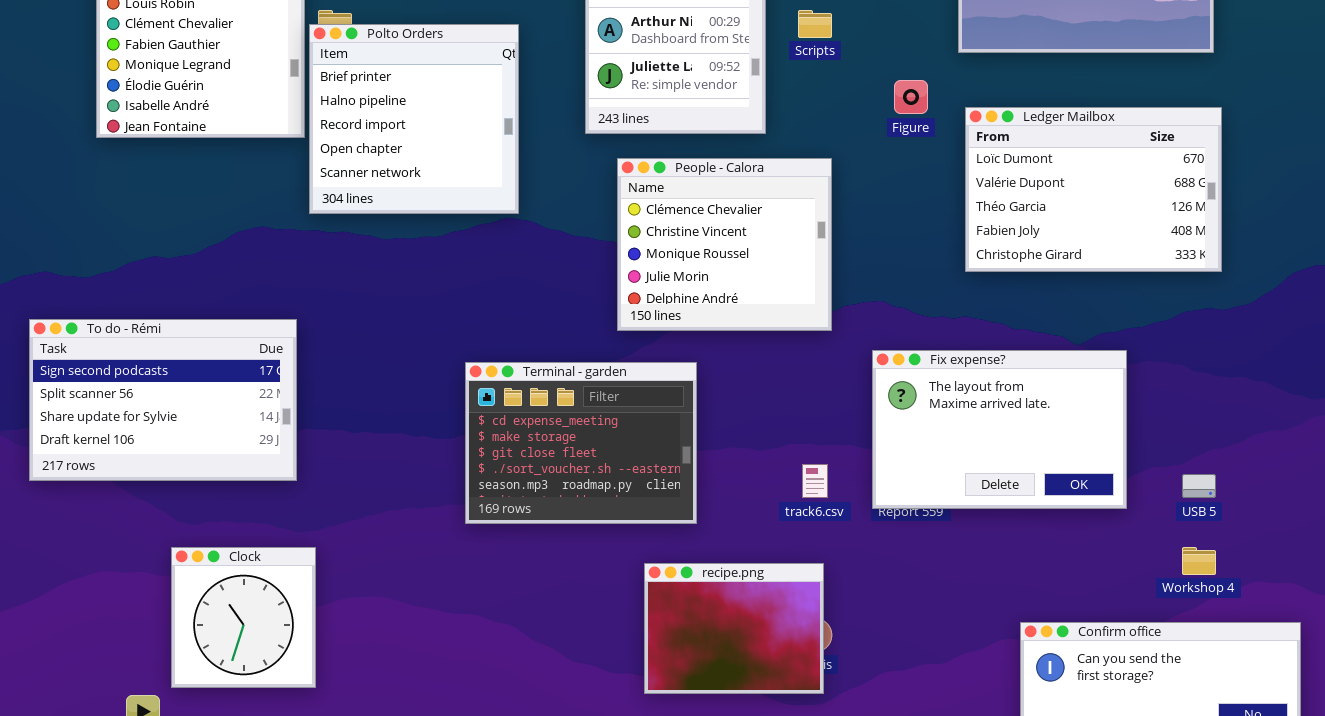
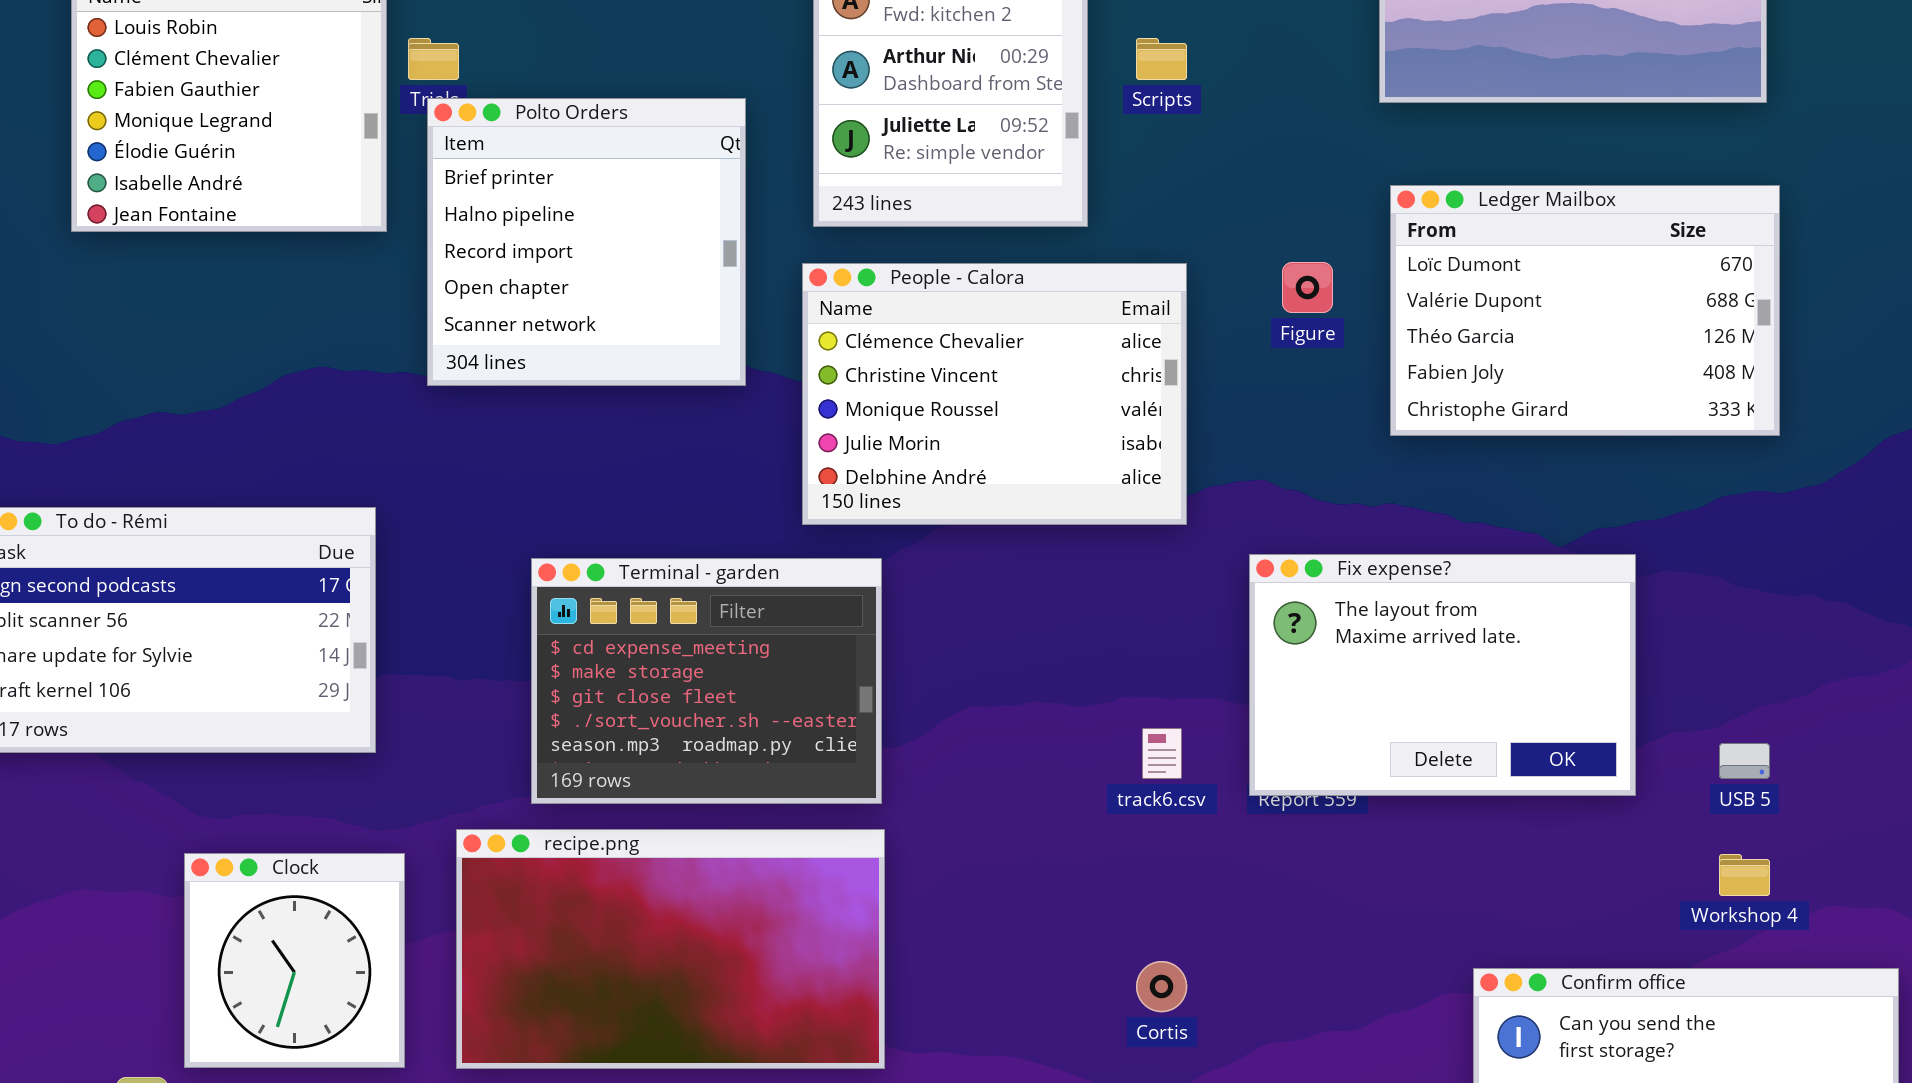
Polto Orders: [309,24,519,214] -> [427,98,746,386], moved
Figure: [894,80,928,114] -> [1282,262,1333,313], moved
People - Calora: [617,158,832,331] -> [802,263,1187,525], resized
Terminal - garden: [465,362,697,524] -> [531,558,882,804], moved
recipe.png: [644,563,824,694] -> [456,829,885,1069], moved, resized

